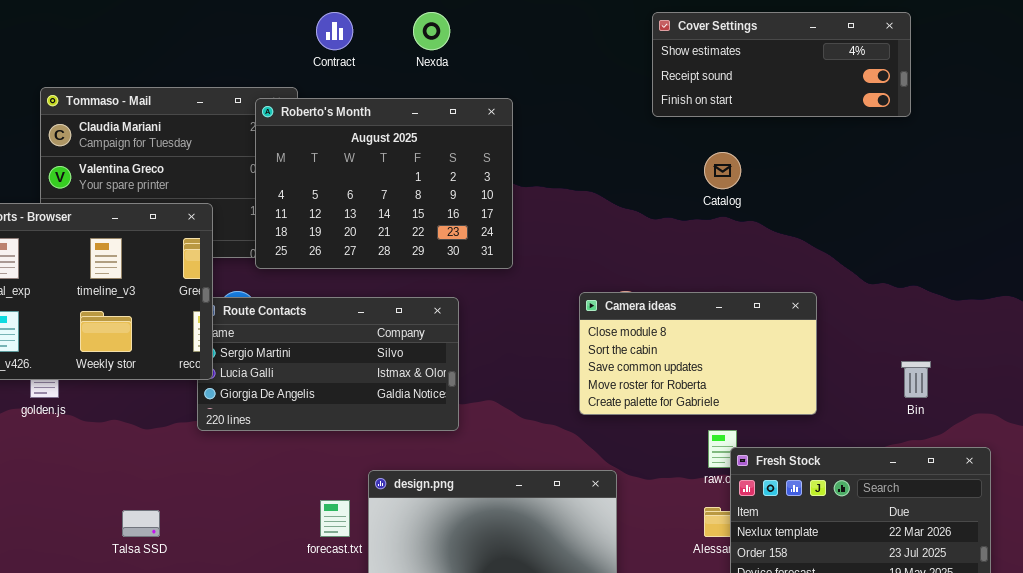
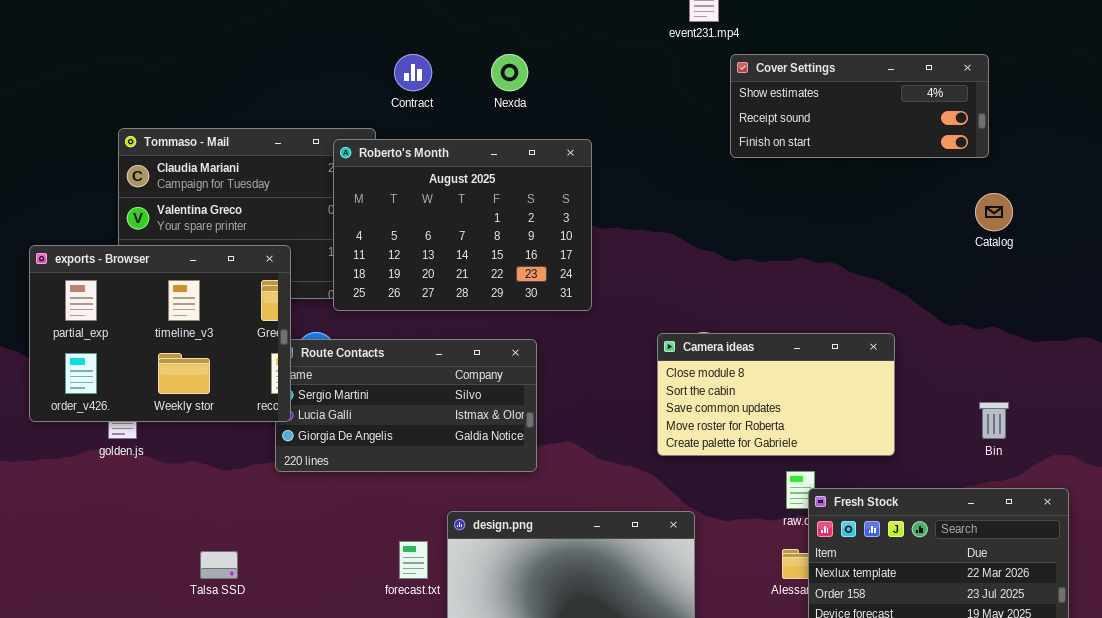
Catalog: [704,152,741,189] -> [975,193,1013,231], moved

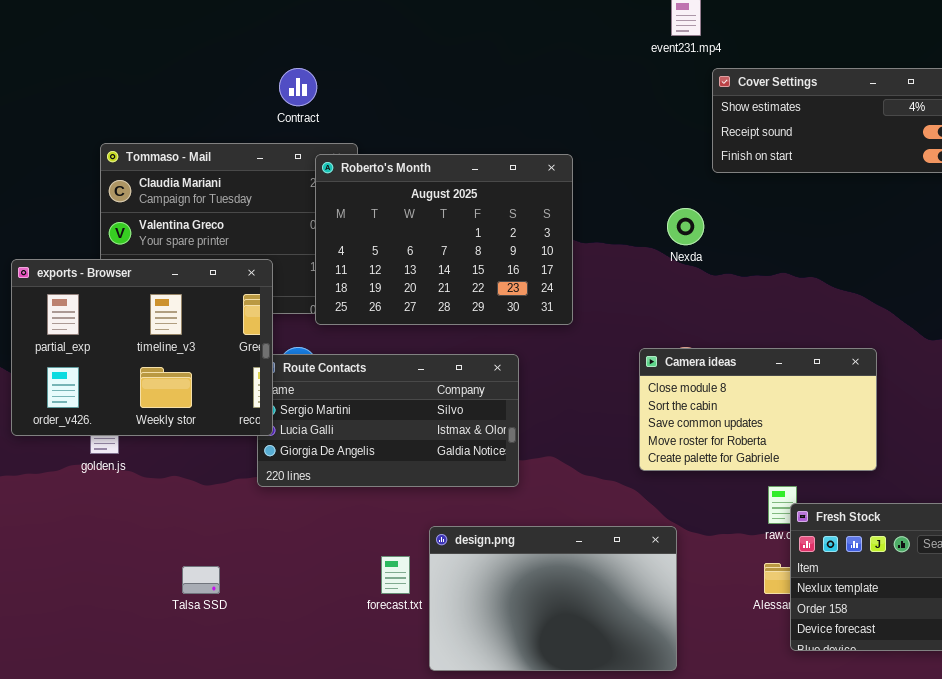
Contract: [394,54,432,91] -> [279,68,317,106], moved
Nexda: [491,54,528,91] -> [667,208,704,245], moved

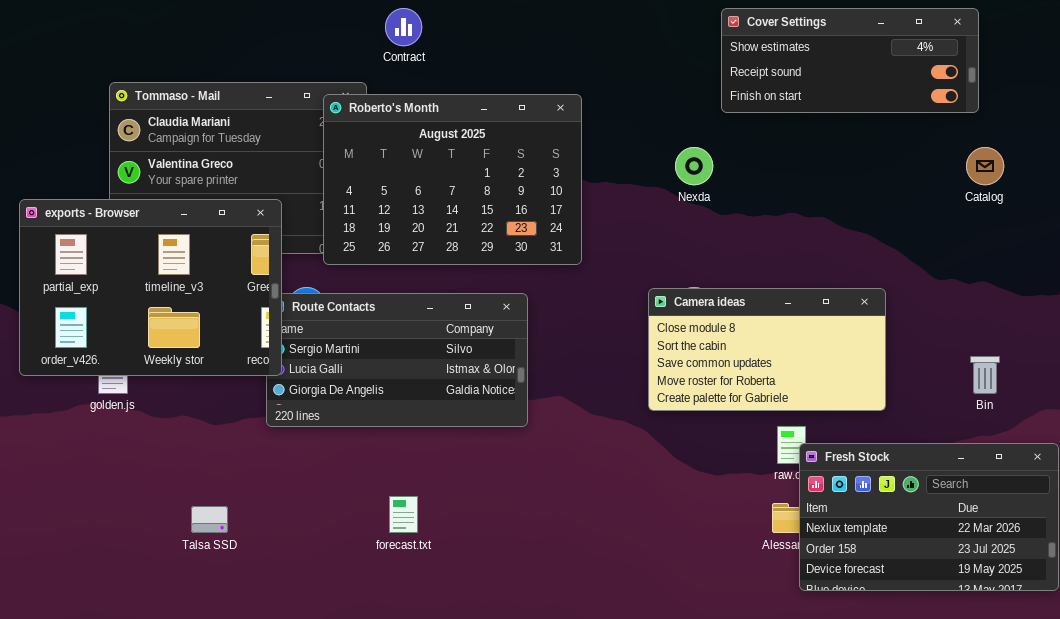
Contract: [279,68,317,106] -> [385,8,422,46], moved
design.png: [429,526,677,671] -> none, closed

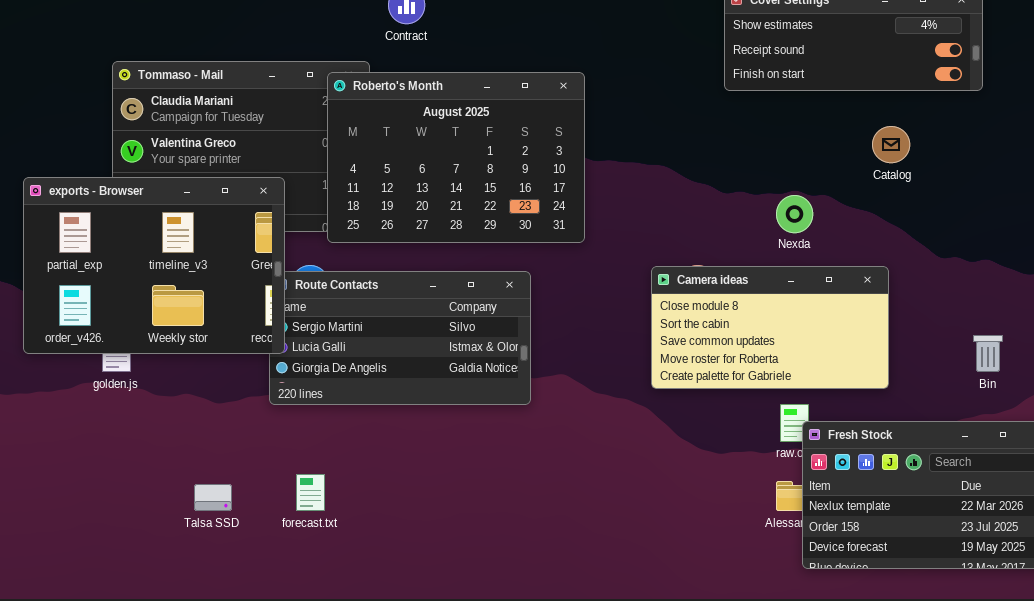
Nexda: [675,147,713,185] -> [776,195,813,233], moved
Catalog: [966,147,1004,185] -> [872,126,910,163], moved
forecast.txt: [389,496,418,533] -> [296,474,325,511], moved

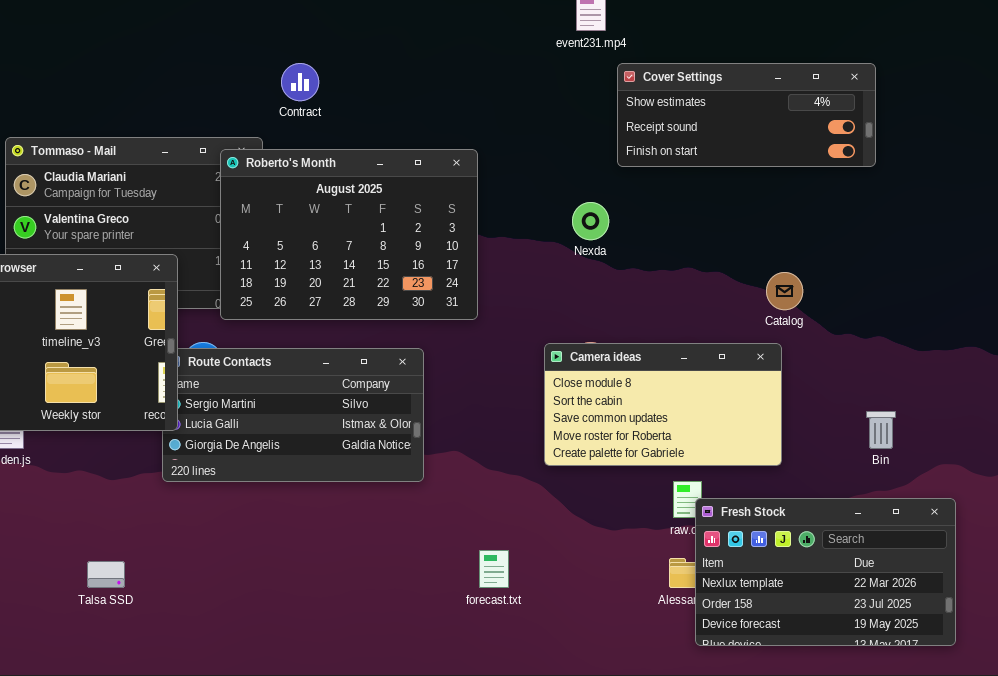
Catalog: [872,126,910,163] -> [766,272,803,310], moved
Nexda: [776,195,813,233] -> [572,202,609,240], moved
forecast.txt: [296,474,325,511] -> [479,550,509,588], moved

